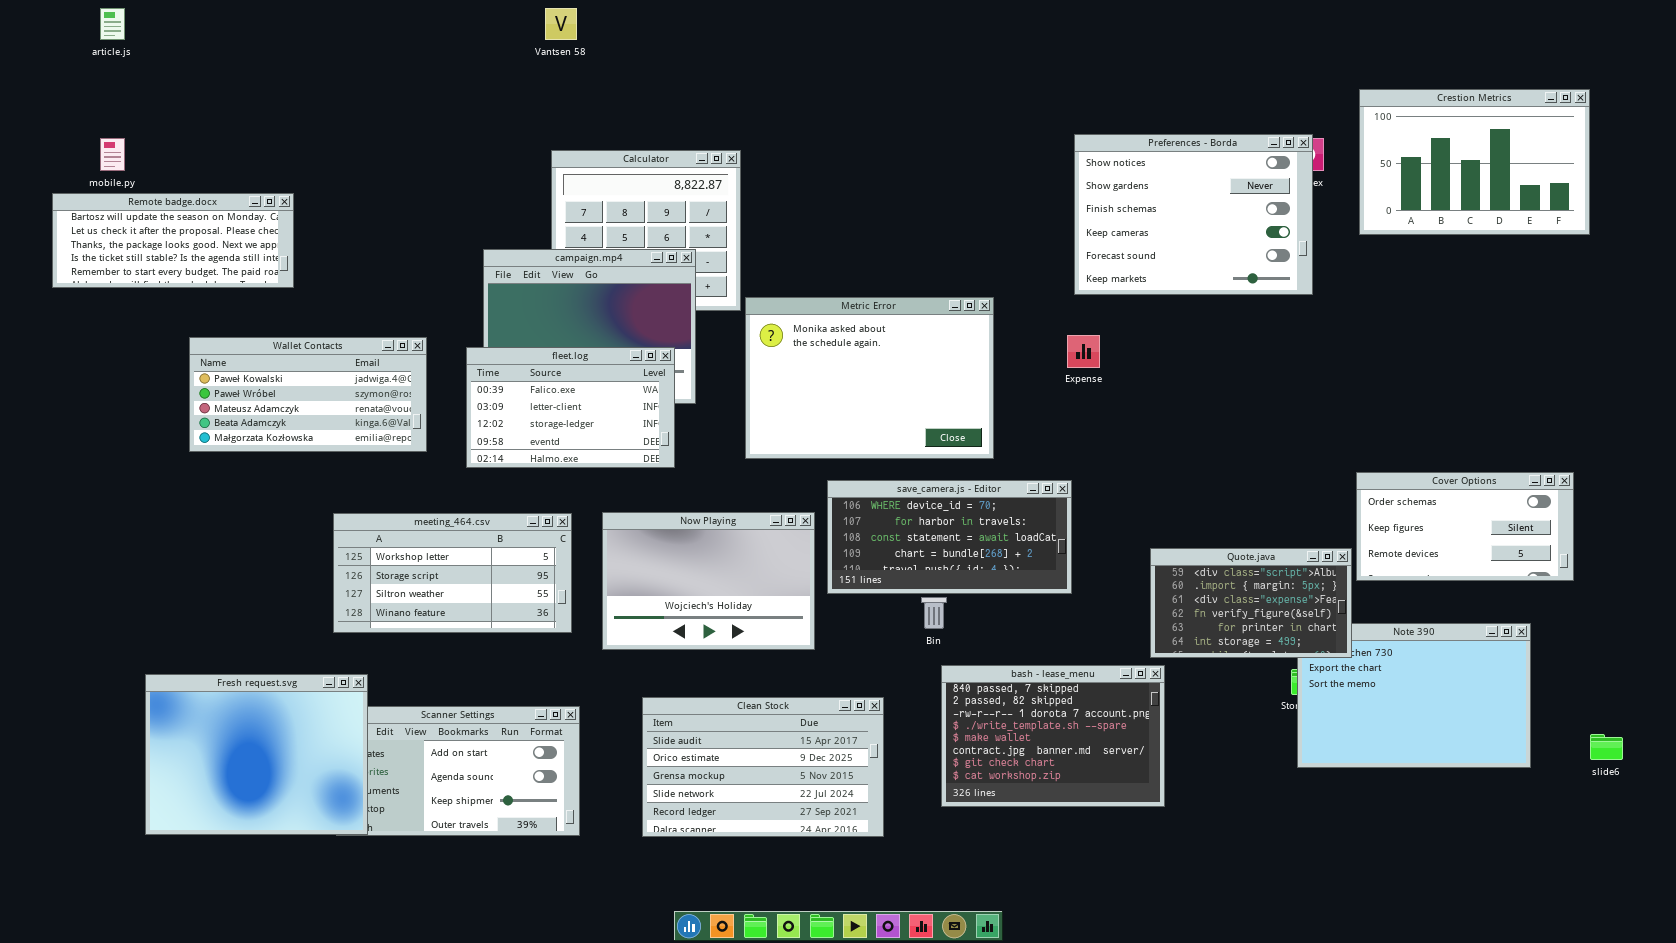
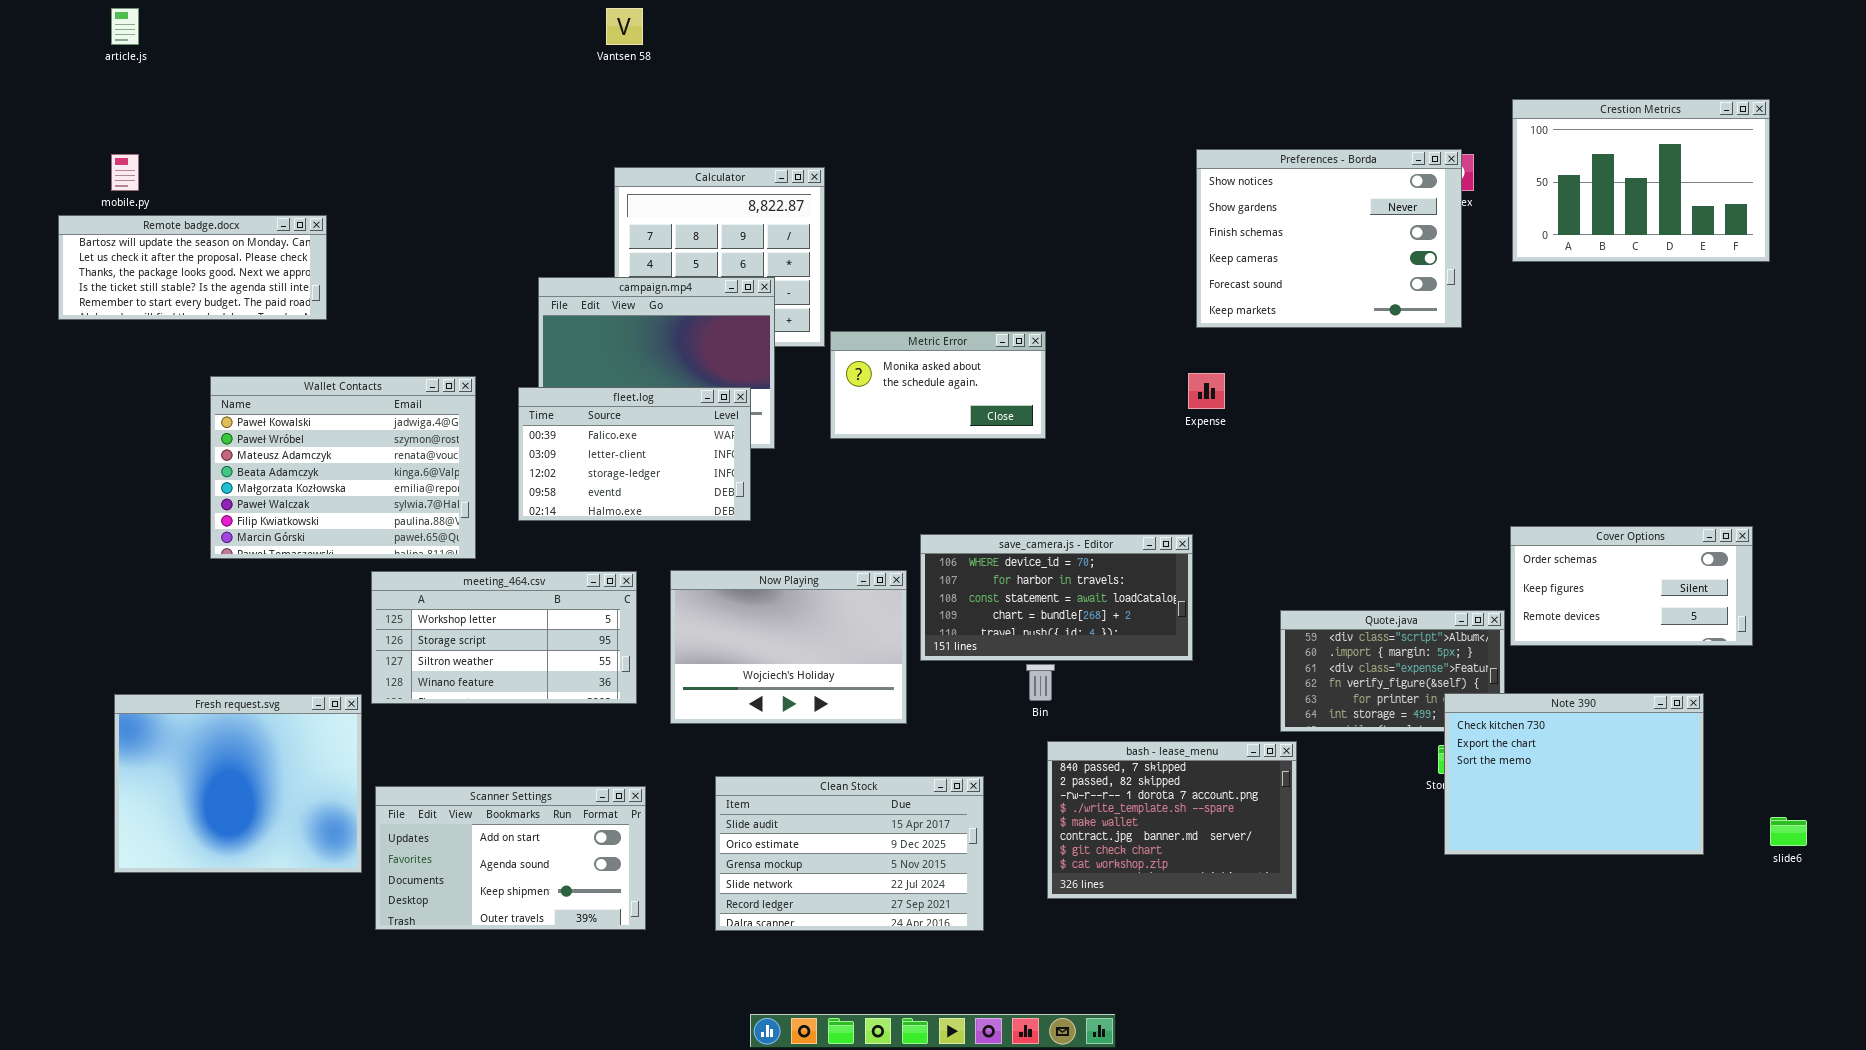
Metric Error: [745,297,994,459] -> [830,331,1046,439], resized
Wallet Contacts: [189,337,427,452] -> [210,376,476,559], resized
Note 390: [1297,623,1531,768] -> [1444,693,1704,855], raised
Fresh request.svg: [145,674,368,835] -> [114,694,362,873], moved

